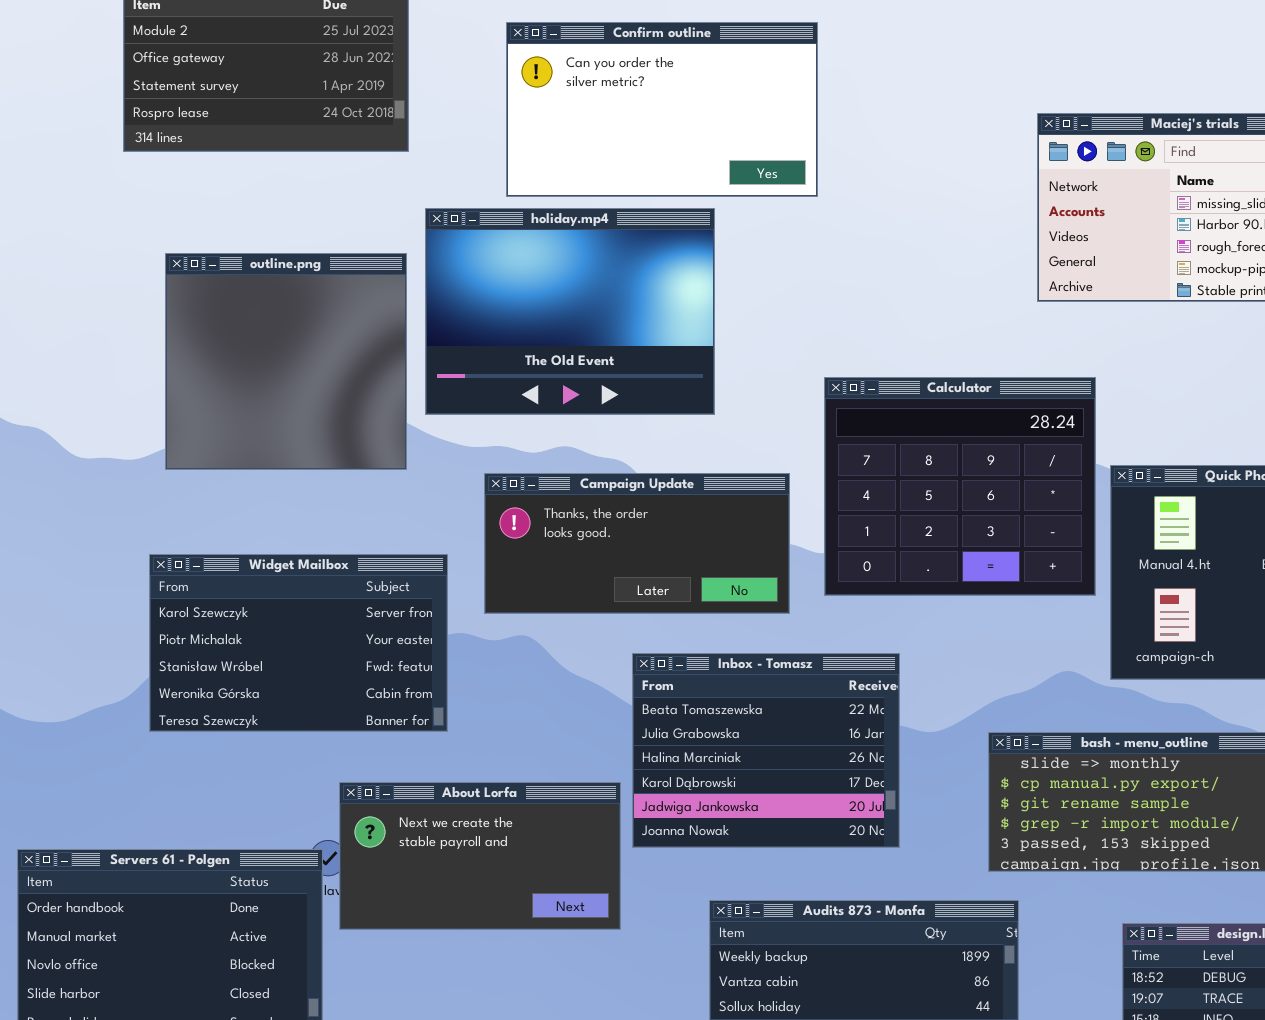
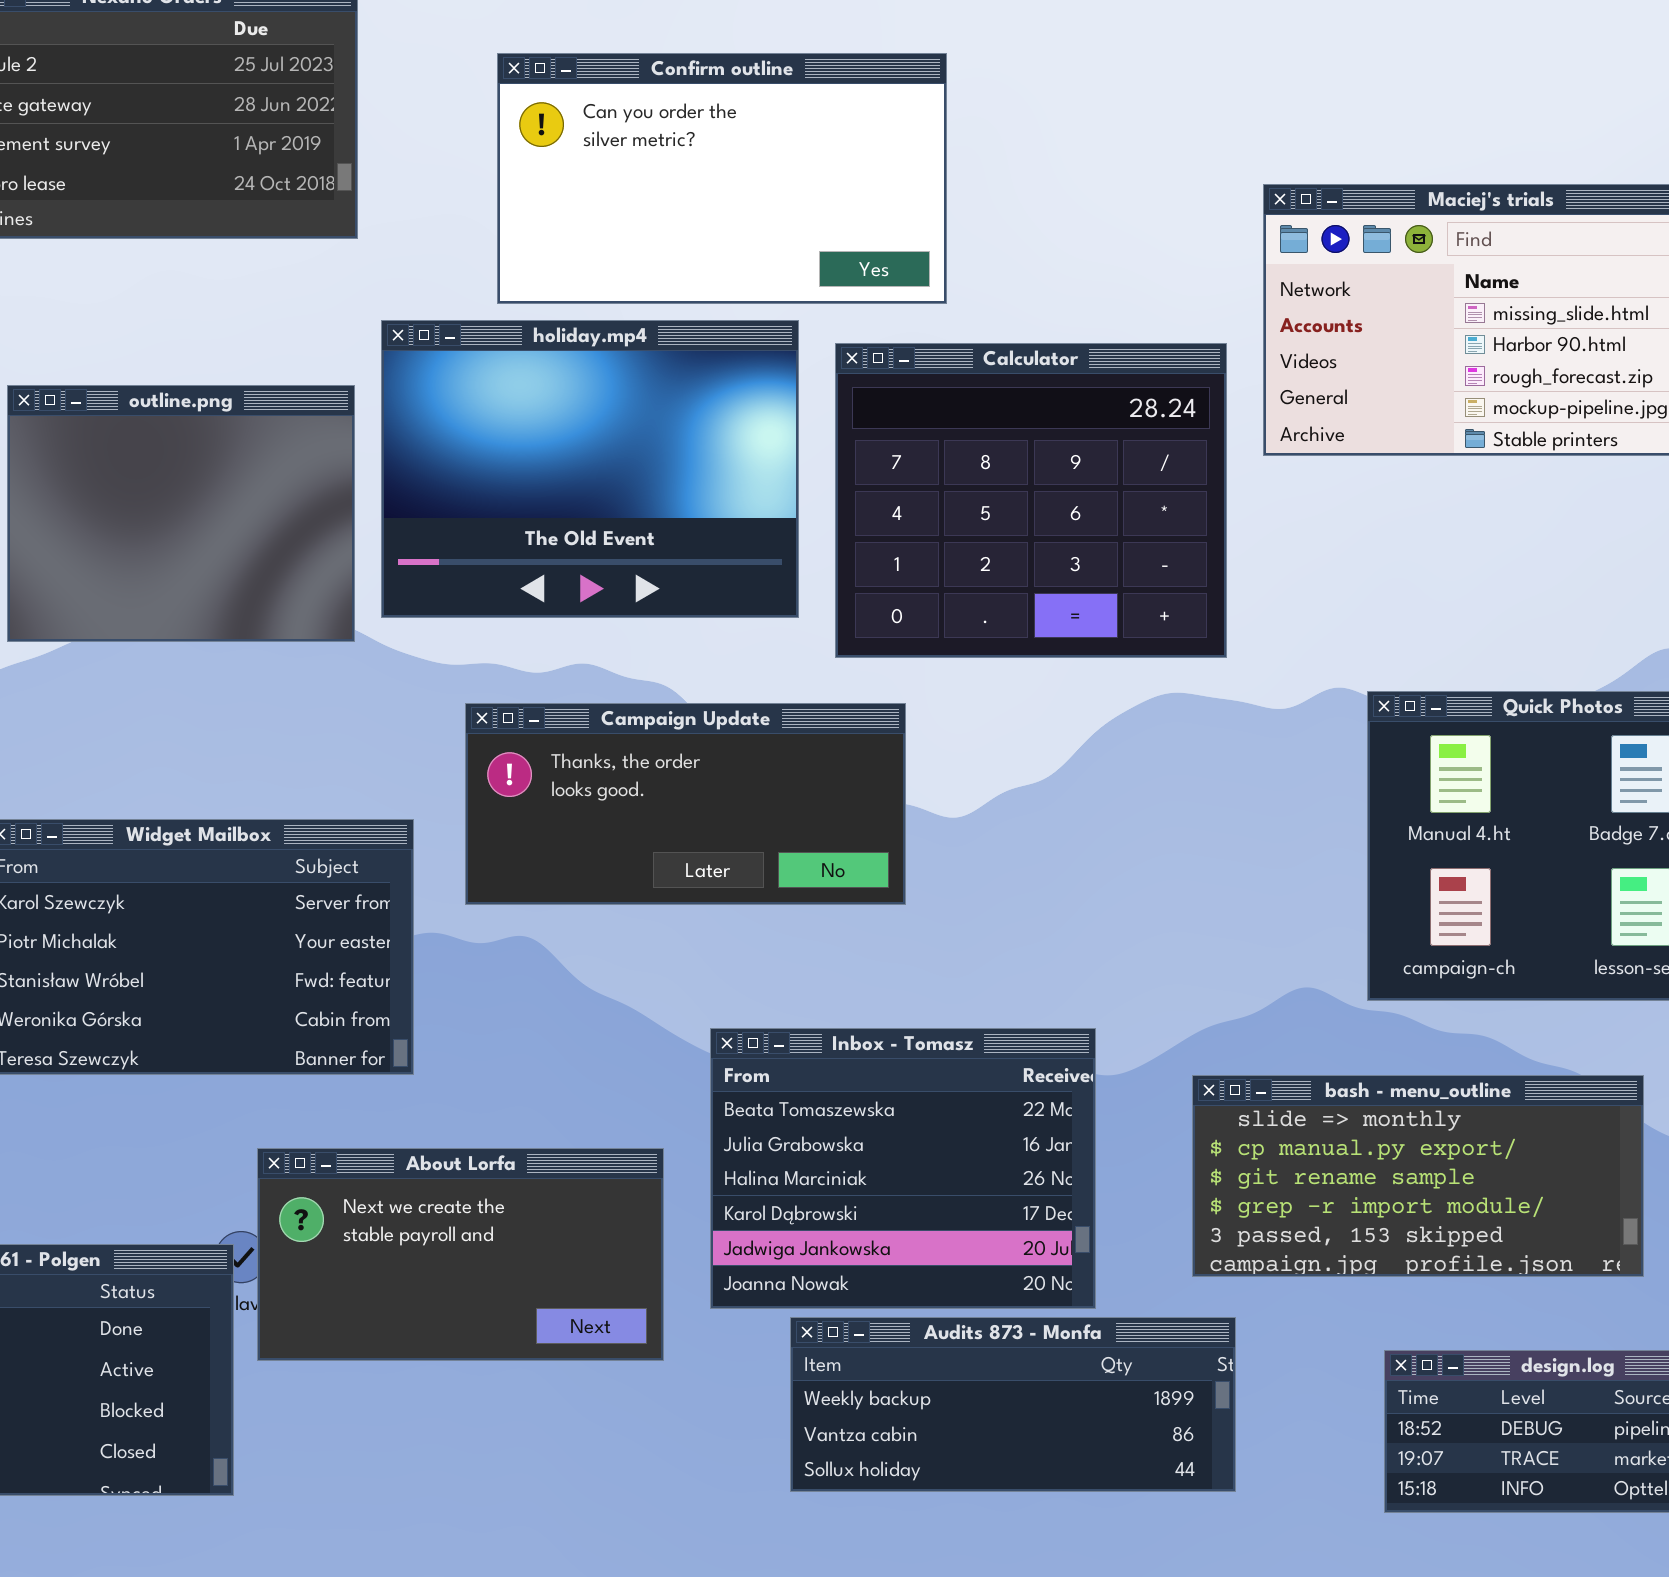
outline.png: [165,253,407,470] -> [7,385,355,642], resized
Calculator: [824,377,1096,596] -> [835,343,1227,658], moved
Inbox - Tomasz: [632,653,900,848] -> [710,1028,1096,1309], moved

